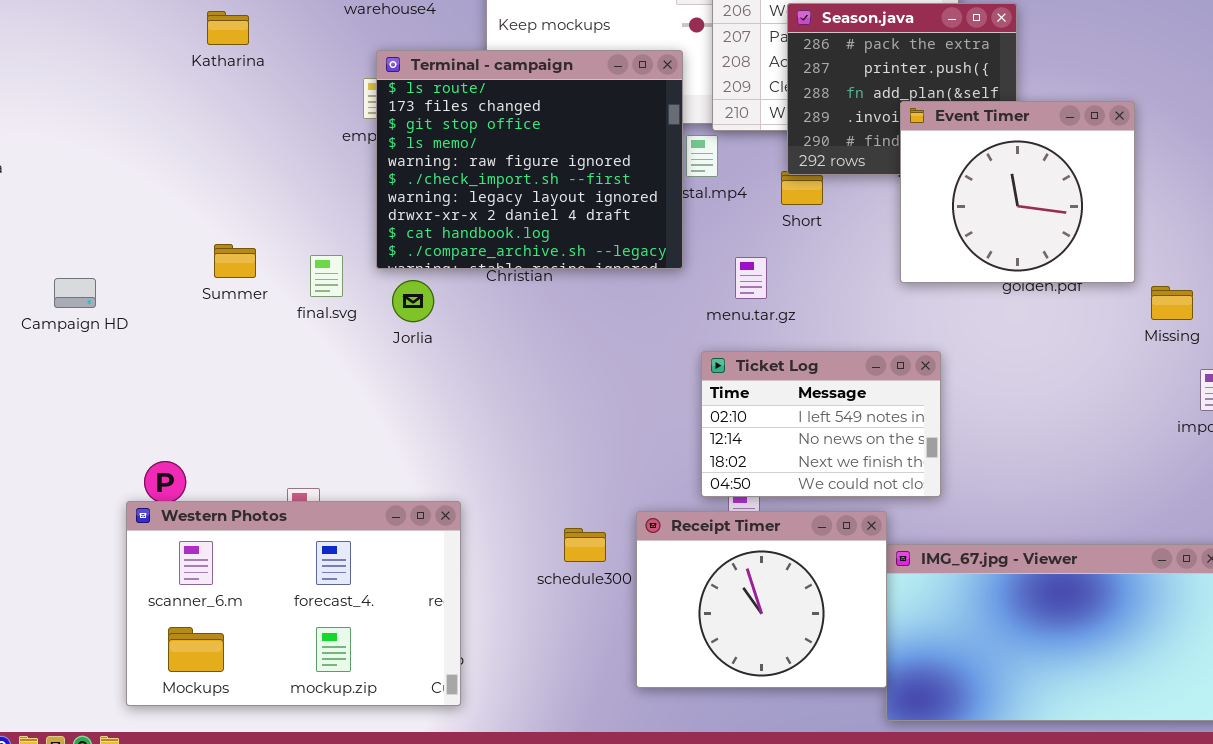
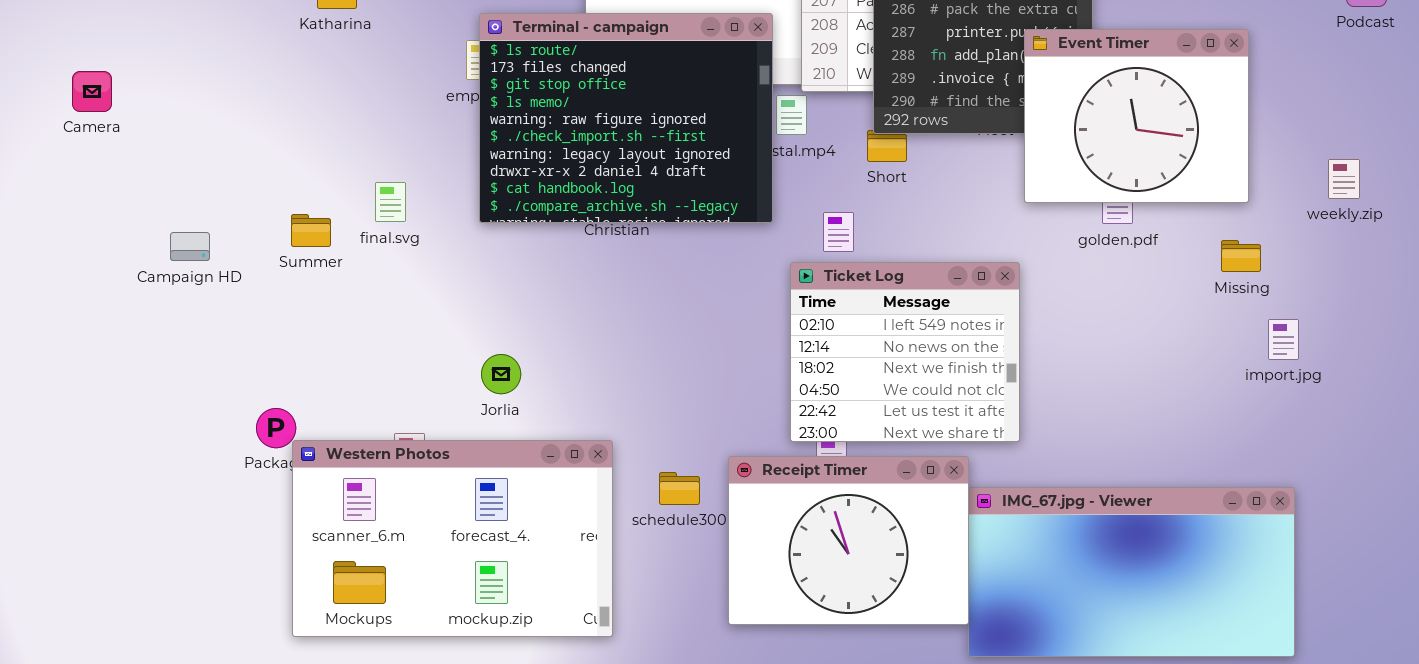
Event Timer: [900,101,1135,283] -> [1024,29,1249,203], moved
Summer: [214,244,256,278] -> [291,214,331,247], moved
final.svg: [310,255,343,297] -> [375,182,406,222], moved
Jorlia: [392,280,434,322] -> [481,354,521,394], moved
Ticket Log: [701,351,941,497] -> [790,262,1020,442], resized
Western Photos: [126,501,461,706] -> [292,440,613,637], moved

